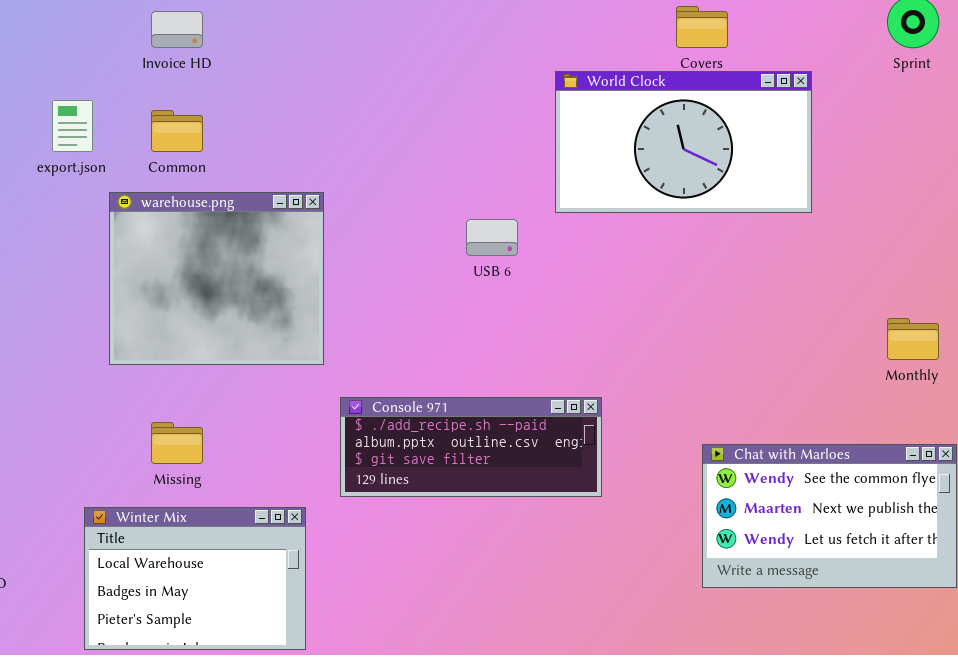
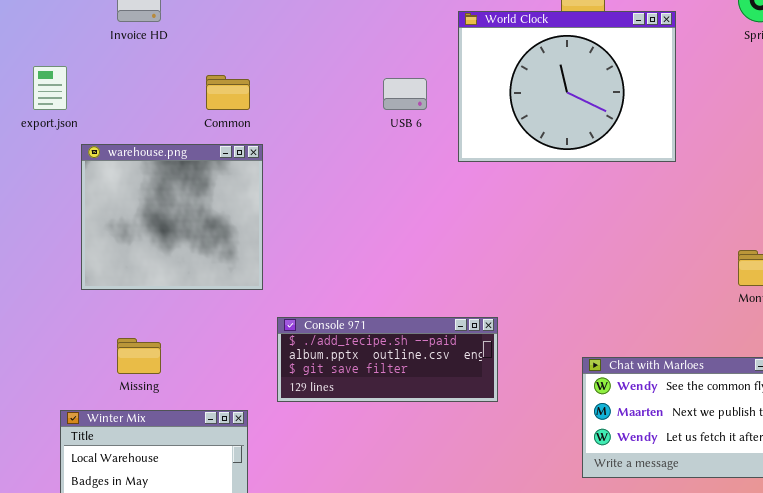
World Clock: [555,71,812,213] -> [458,11,676,162], resized
Common: [151,110,203,152] -> [206,75,250,110], moved
USB 6: [466,219,518,256] -> [383,78,427,110], moved

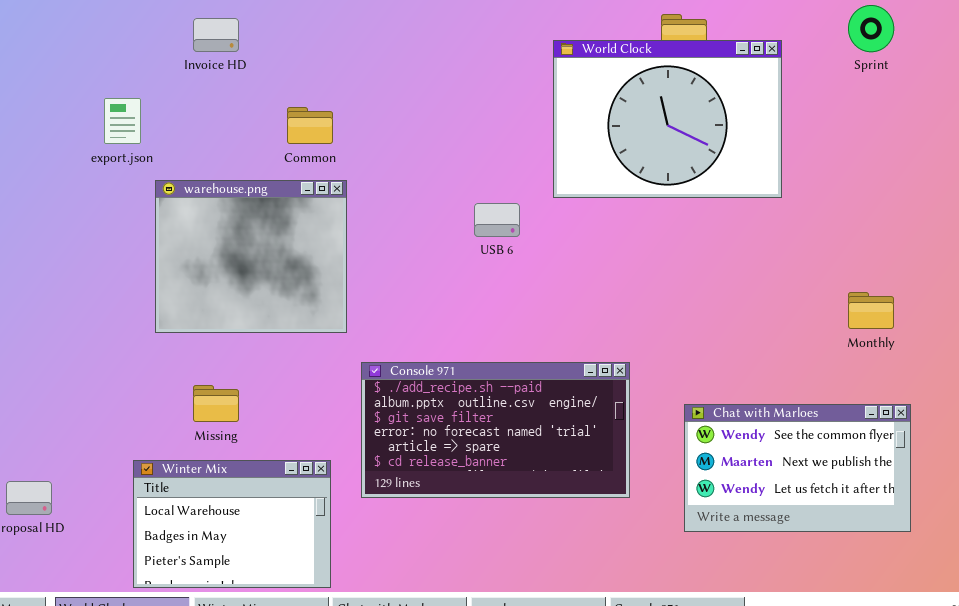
USB 6: [383,78,427,110] -> [474,203,520,237], moved
Console 971: [277,317,498,402] -> [361,362,630,498], resized

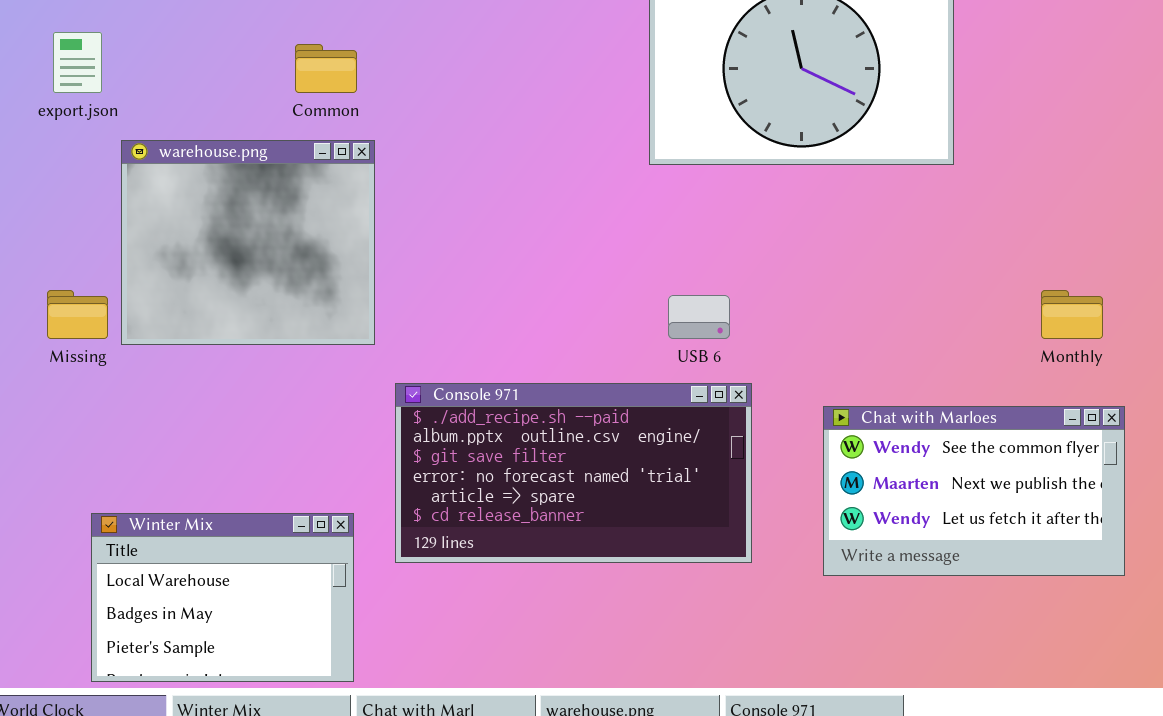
USB 6: [474,203,520,237] -> [668,295,730,339], moved
Missing: [193,385,239,422] -> [47,290,108,339], moved
Chat with Marloes: [684,404,911,532] -> [823,406,1125,576], moved

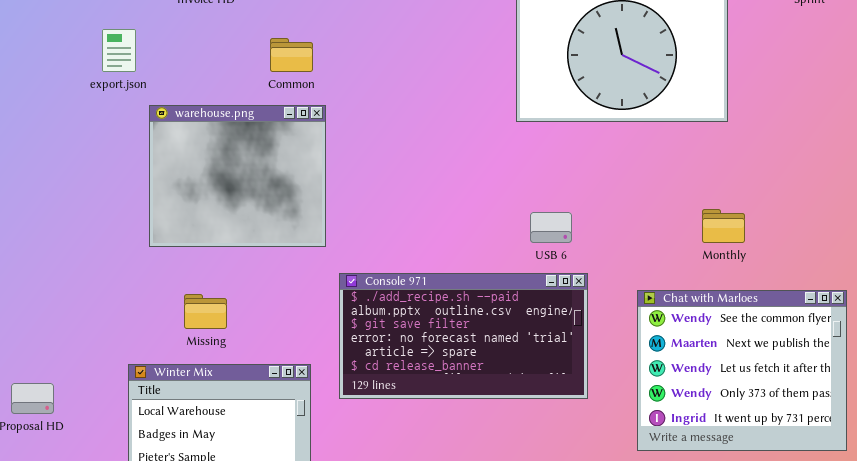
Missing: [47,290,108,339] -> [184,294,227,329], moved
Monthly: [1041,290,1103,339] -> [702,209,745,243], moved
Chat with Marloes: [823,406,1125,576] -> [637,290,847,451], resized

